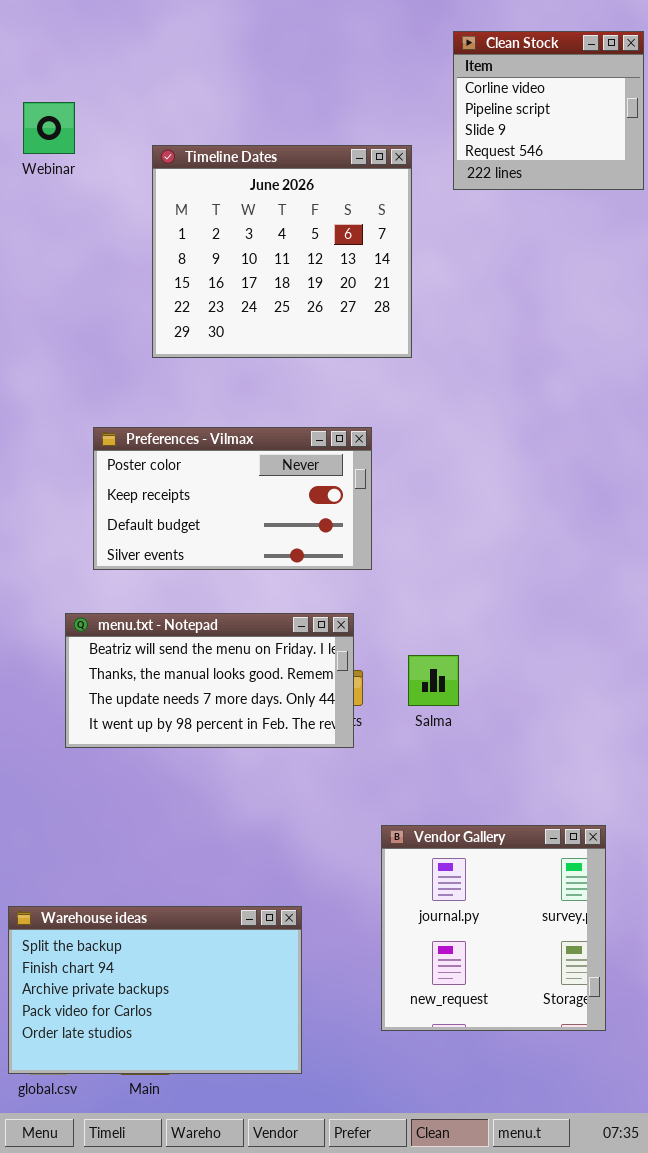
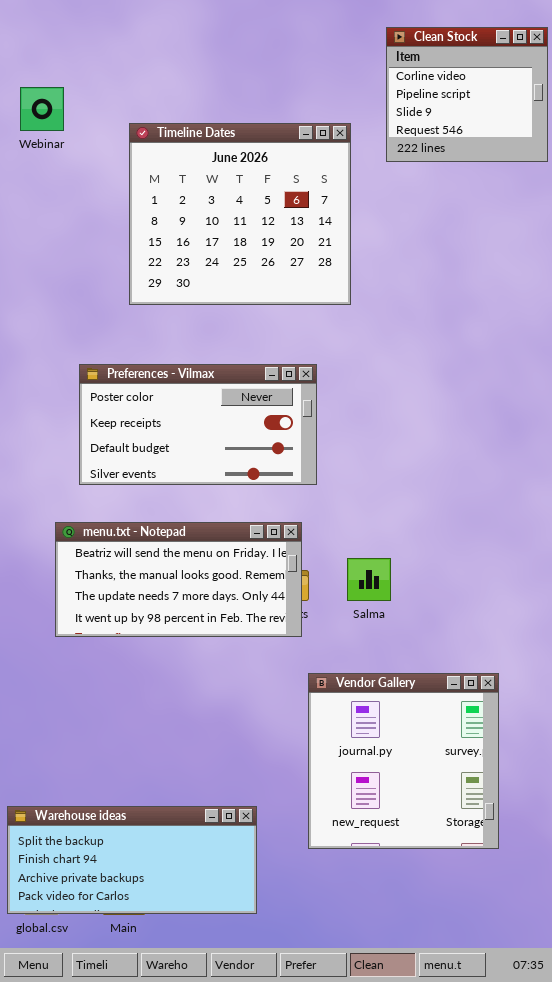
Vendor Gallery: [381,825,606,1031] -> [308,673,499,849], moved
Warehouse ideas: [8,906,302,1074] -> [7,806,257,914], resized

